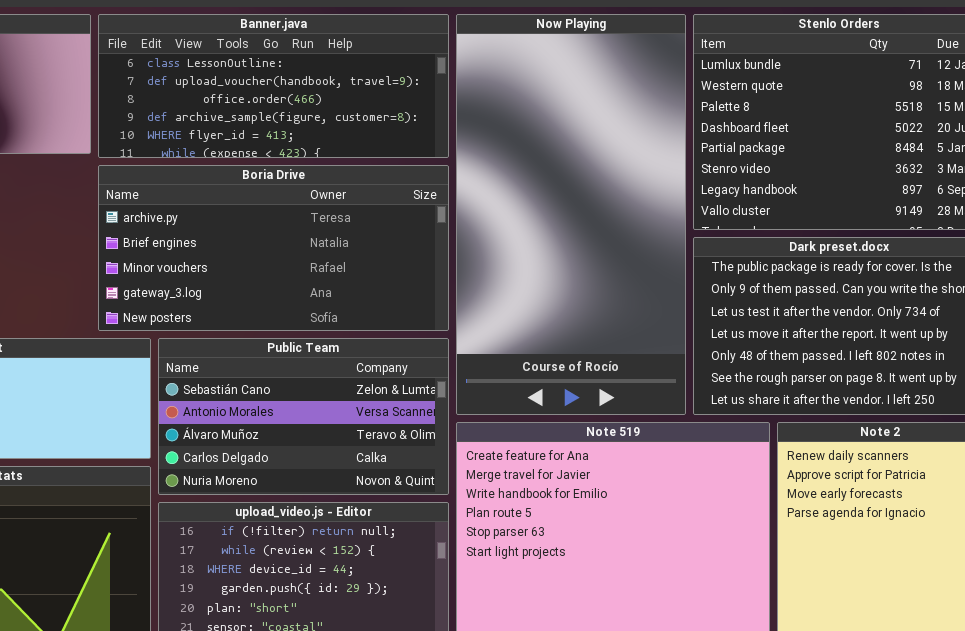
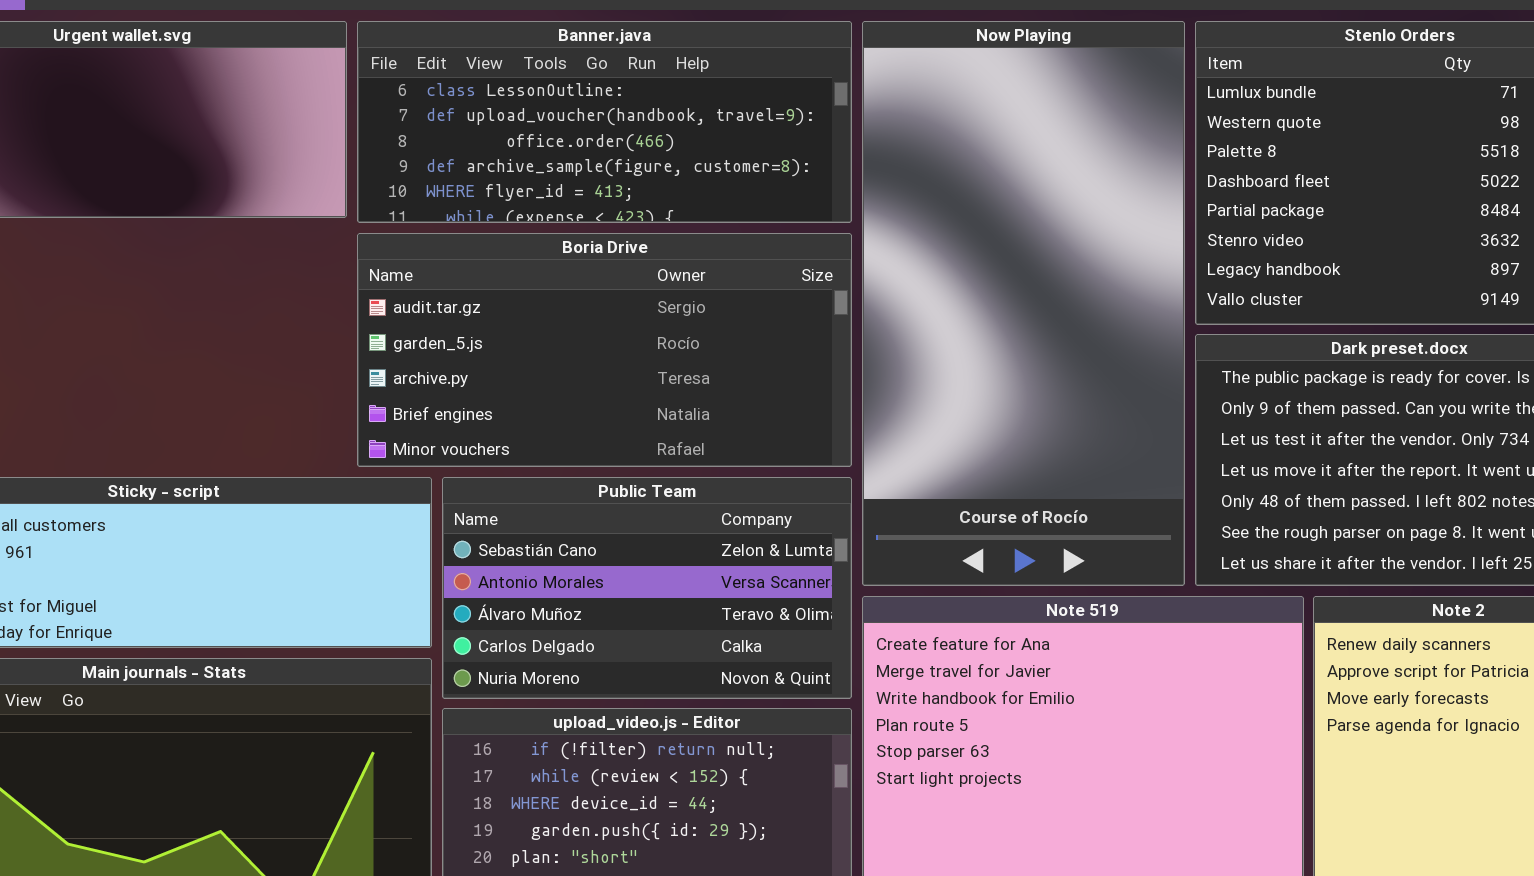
Boria Drive: [98,165,449,331] -> [357,233,852,467], scrolled up 2 rows

